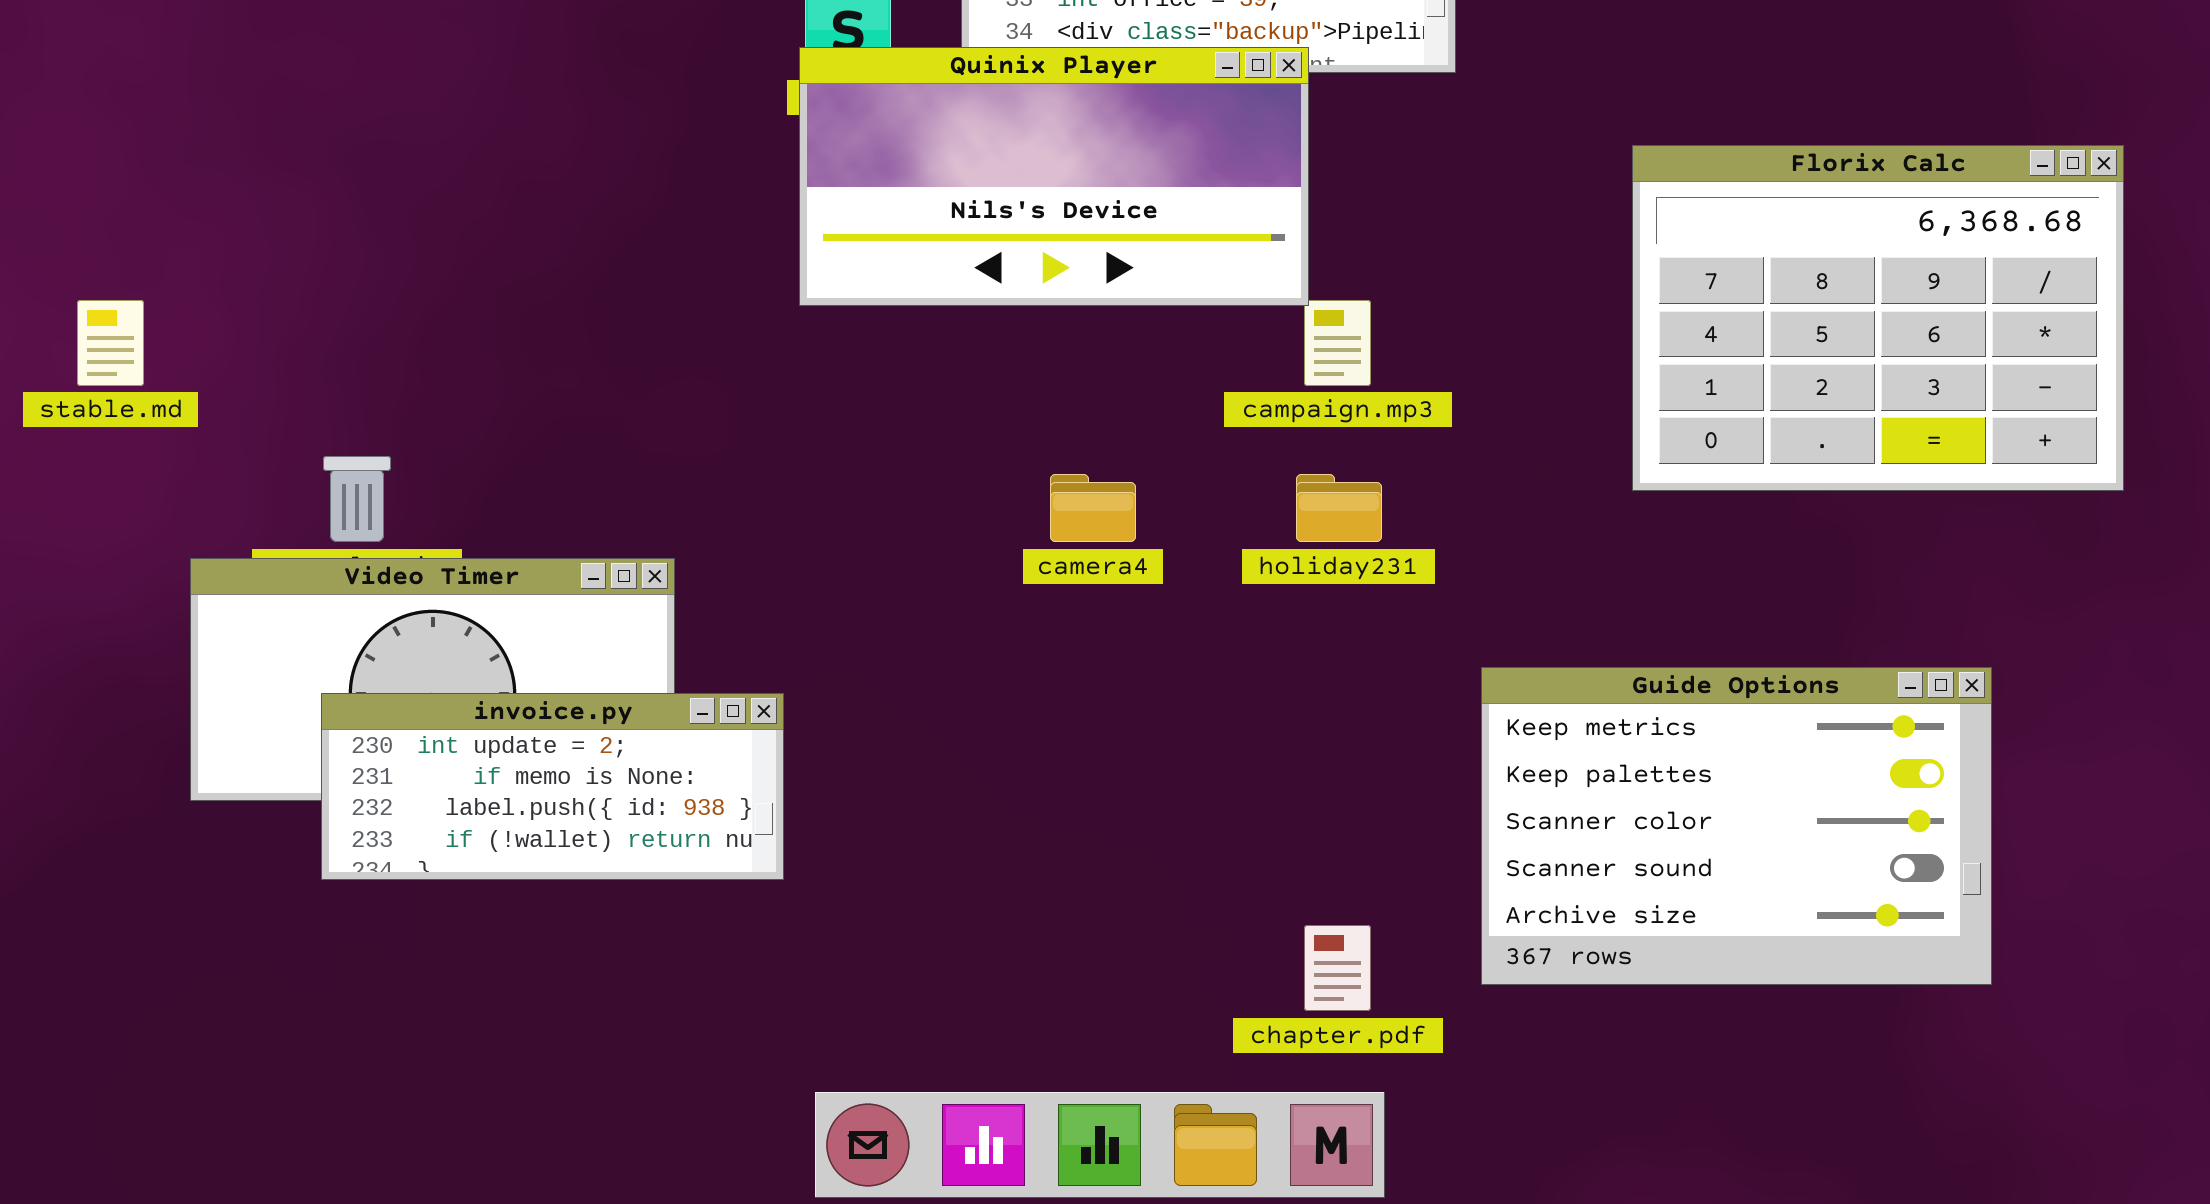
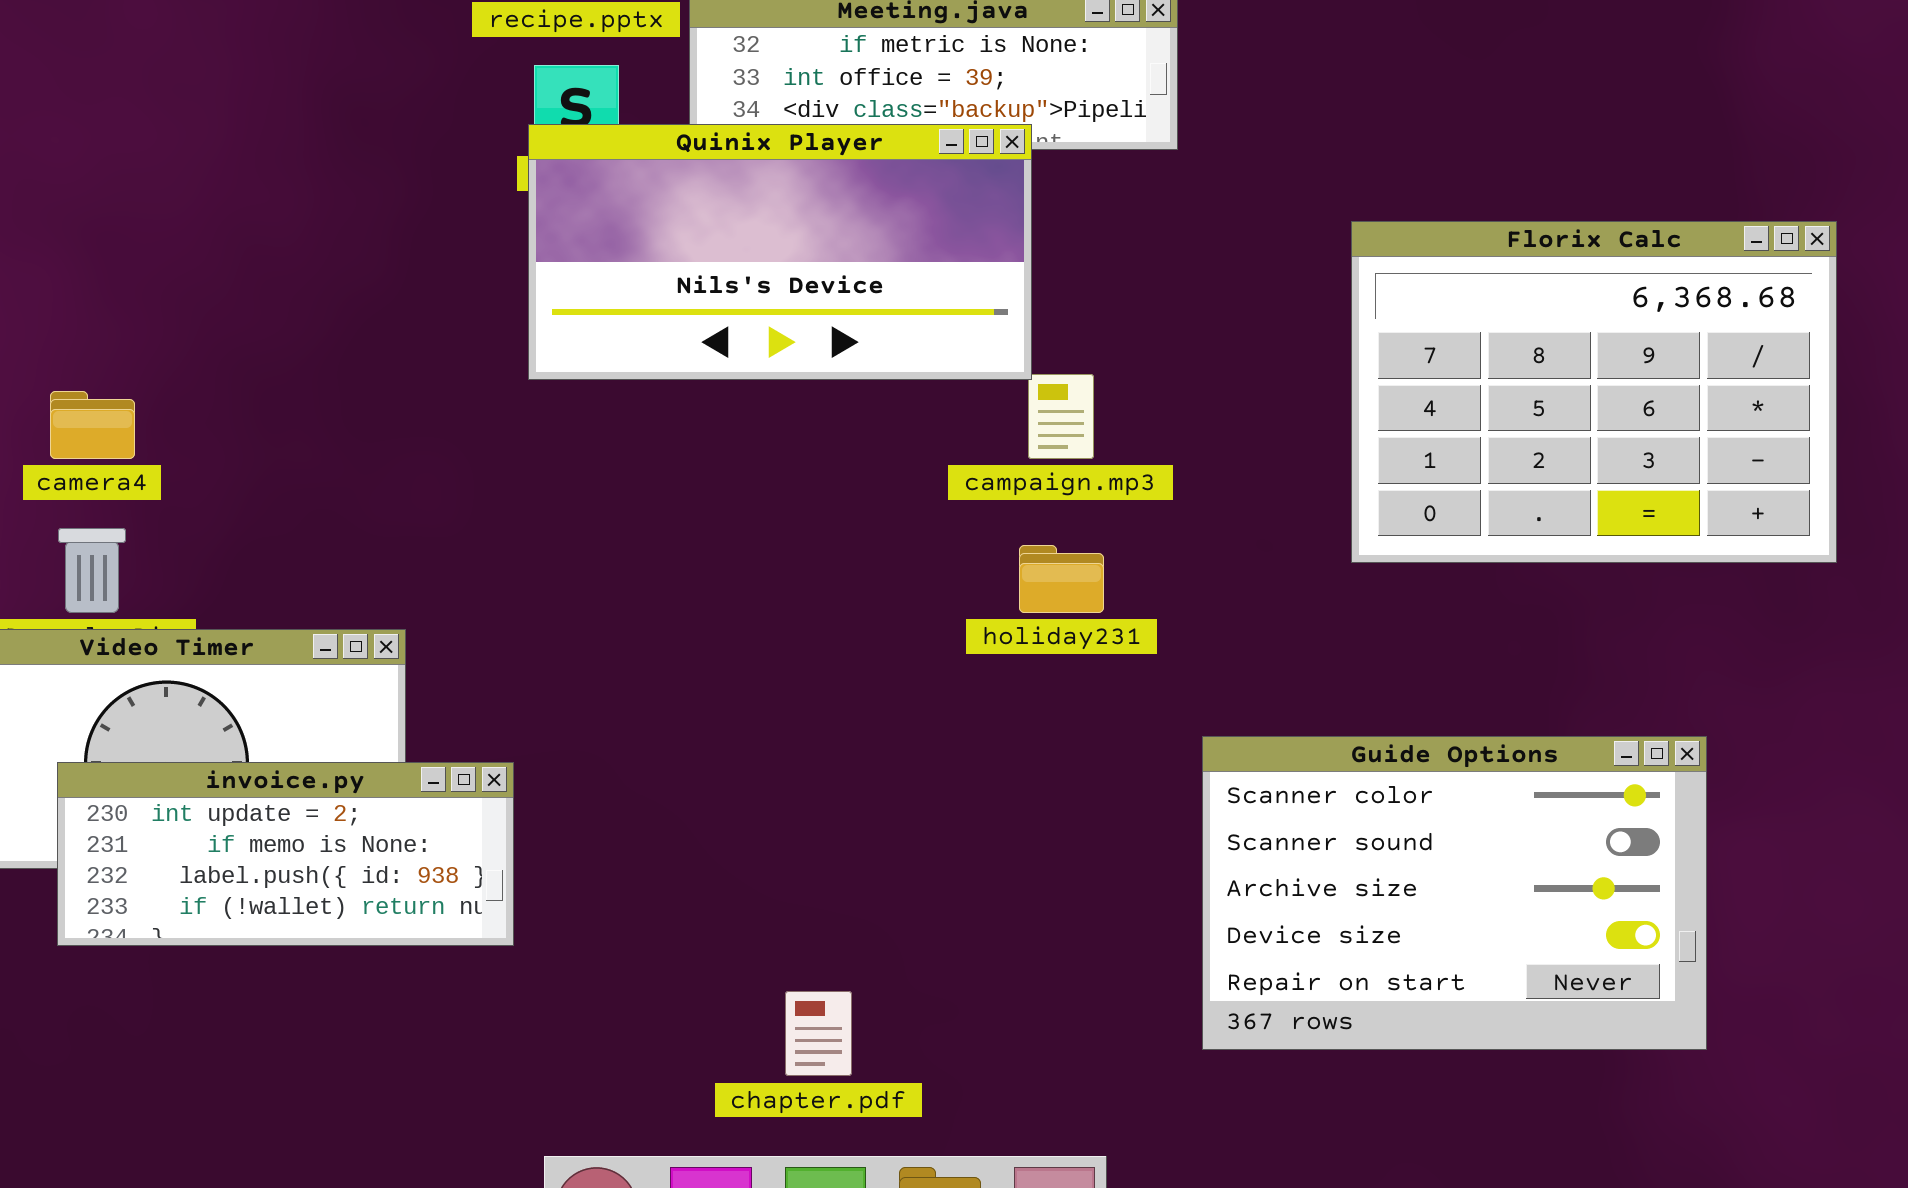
camera4: [1050,474,1136,542] -> [50,391,135,459], moved
Guide Options: [1481,667,1992,985] -> [1202,736,1707,1050], scrolled down 2 rows
chapter.pdf: [1304,925,1371,1011] -> [785,991,852,1076], moved

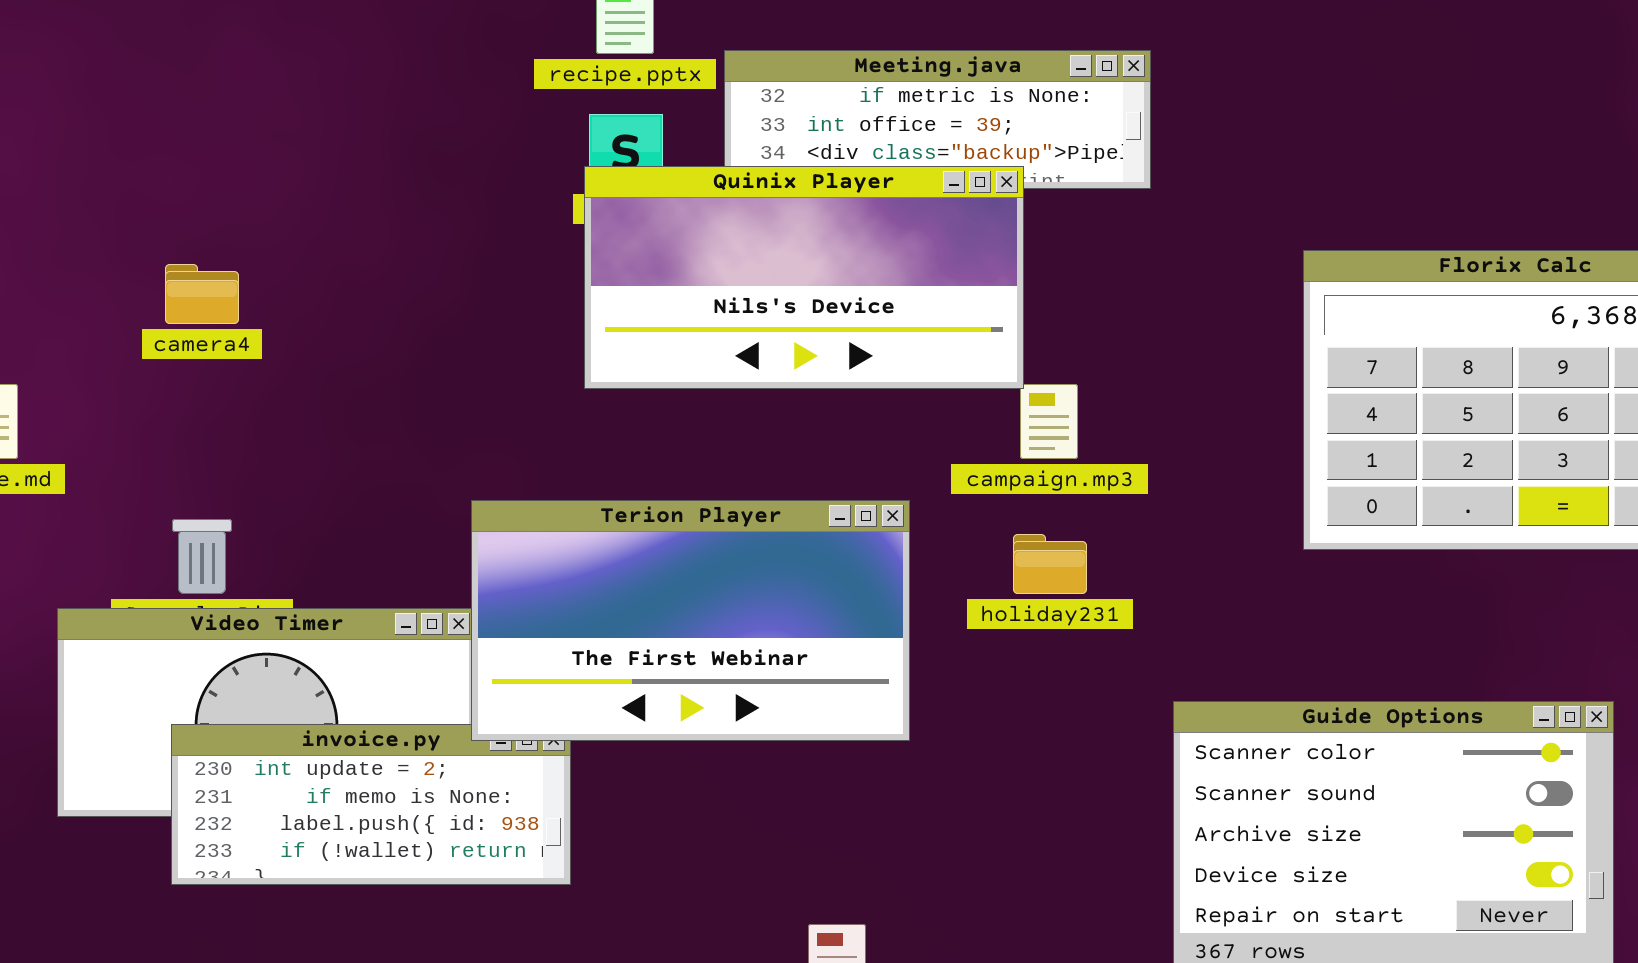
camera4: [50,391,135,459] -> [165,264,239,324], moved
Terion Player: none -> [471,500,910,741], opened

